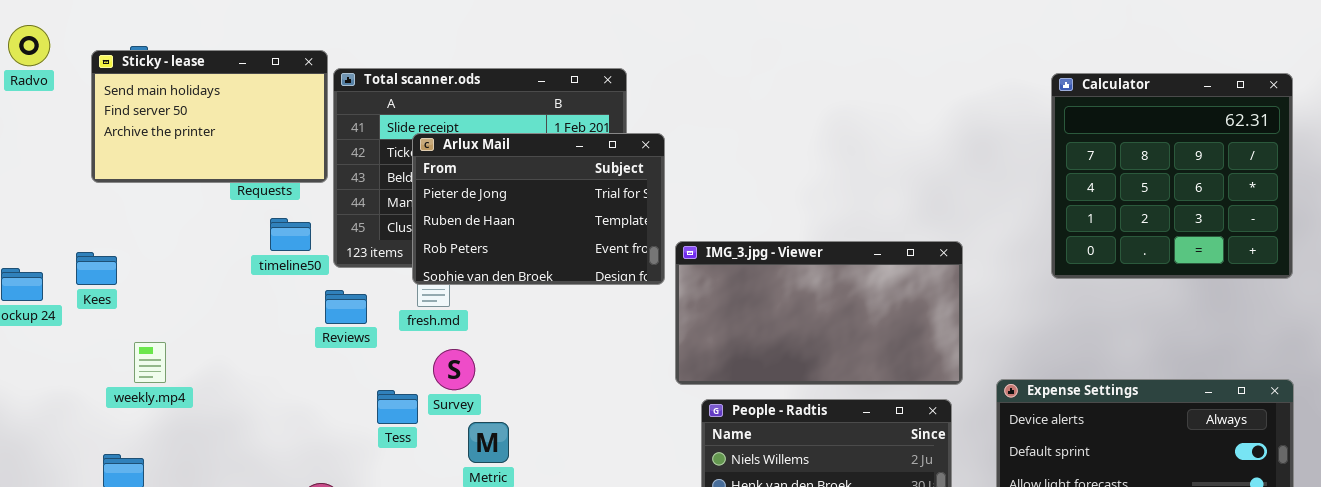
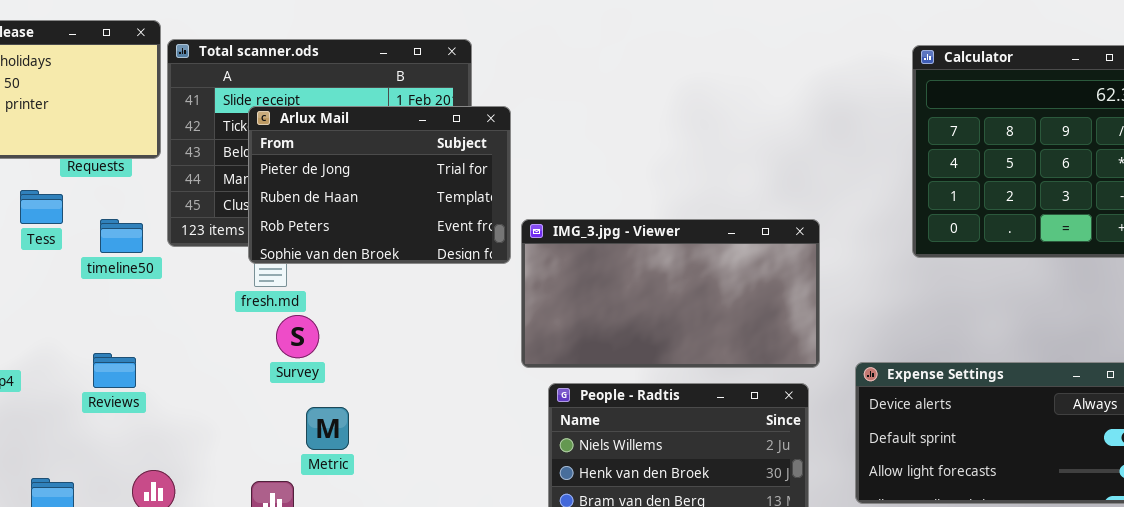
timeline50: [270,218,311,251] -> [100,219,143,253], moved
Reviews: [325,290,367,324] -> [93,353,136,388], moved
Survey: [433,349,475,390] -> [276,315,319,358], moved
Tess: [377,390,418,424] -> [20,190,63,224], moved

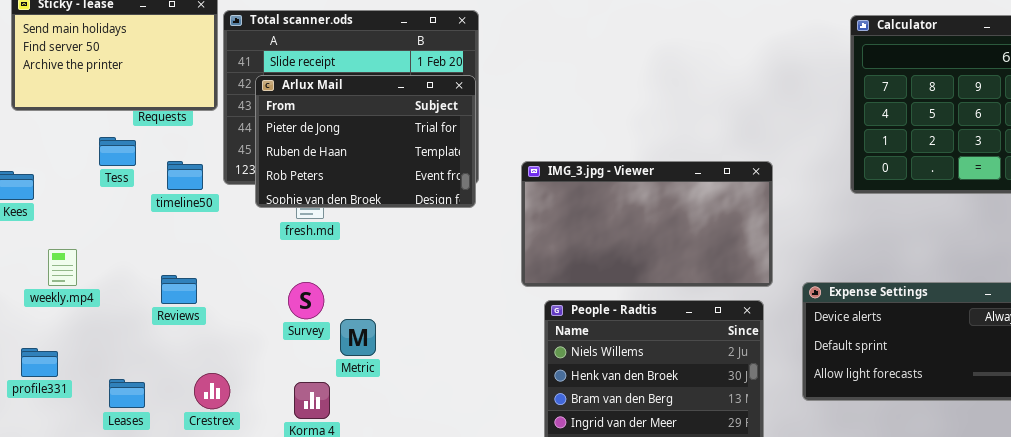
Arlux Mail: [248,106,511,264] -> [255,75,476,208], moved
Survey: [276,315,319,358] -> [288,282,324,319], moved

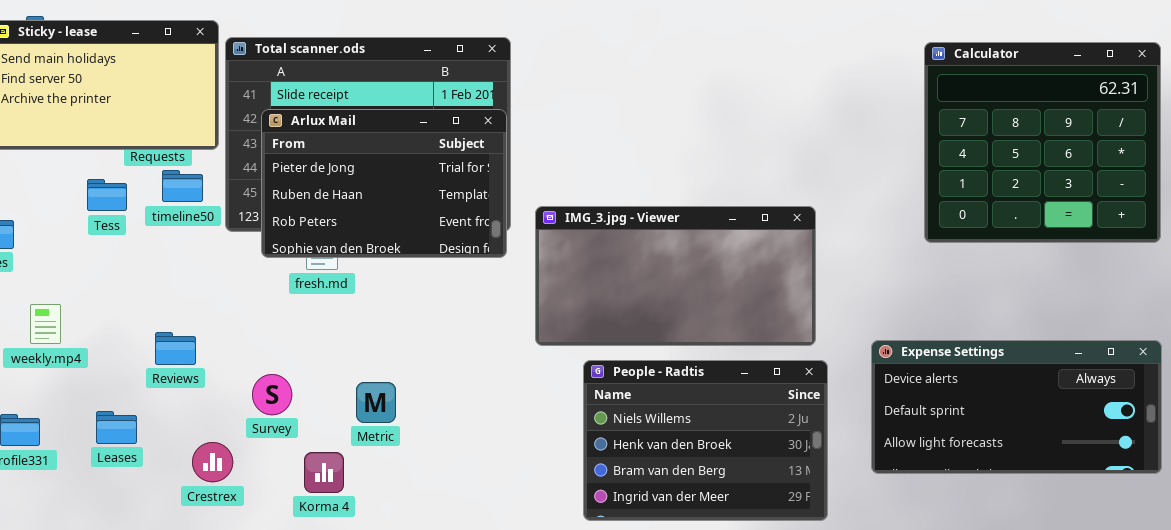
timeline50: [167,161,203,190] -> [162,170,203,202], moved
IMG_3.jpg - Viewer: [521,161,773,287] -> [535,206,816,346], moved
Survey: [288,282,324,319] -> [252,374,292,415], moved
Leases: [109,379,145,408] -> [96,411,137,444], moved

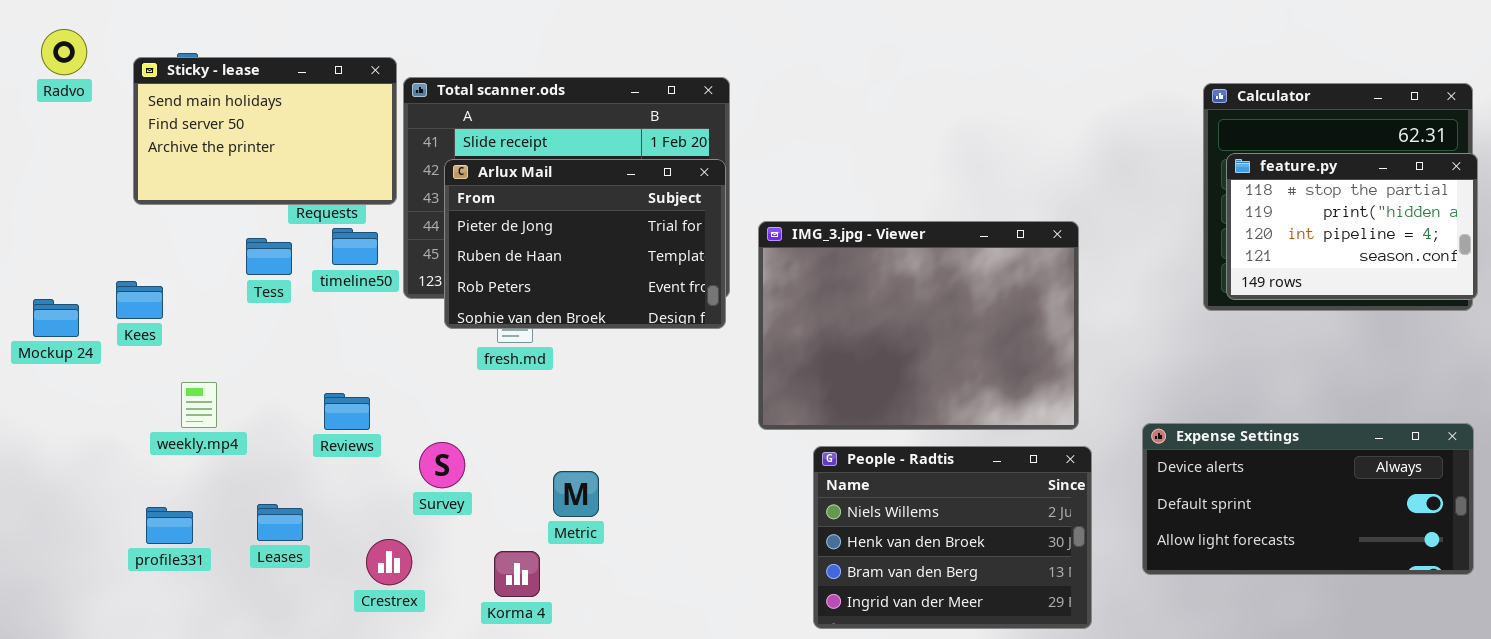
feature.py: none -> [1226,153,1478,300], opened
IMG_3.jpg - Viewer: [535,206,816,346] -> [758,221,1079,430], resized
Reviews: [155,332,196,365] -> [324,393,370,430], moved
Survey: [252,374,292,415] -> [419,442,465,488], moved

